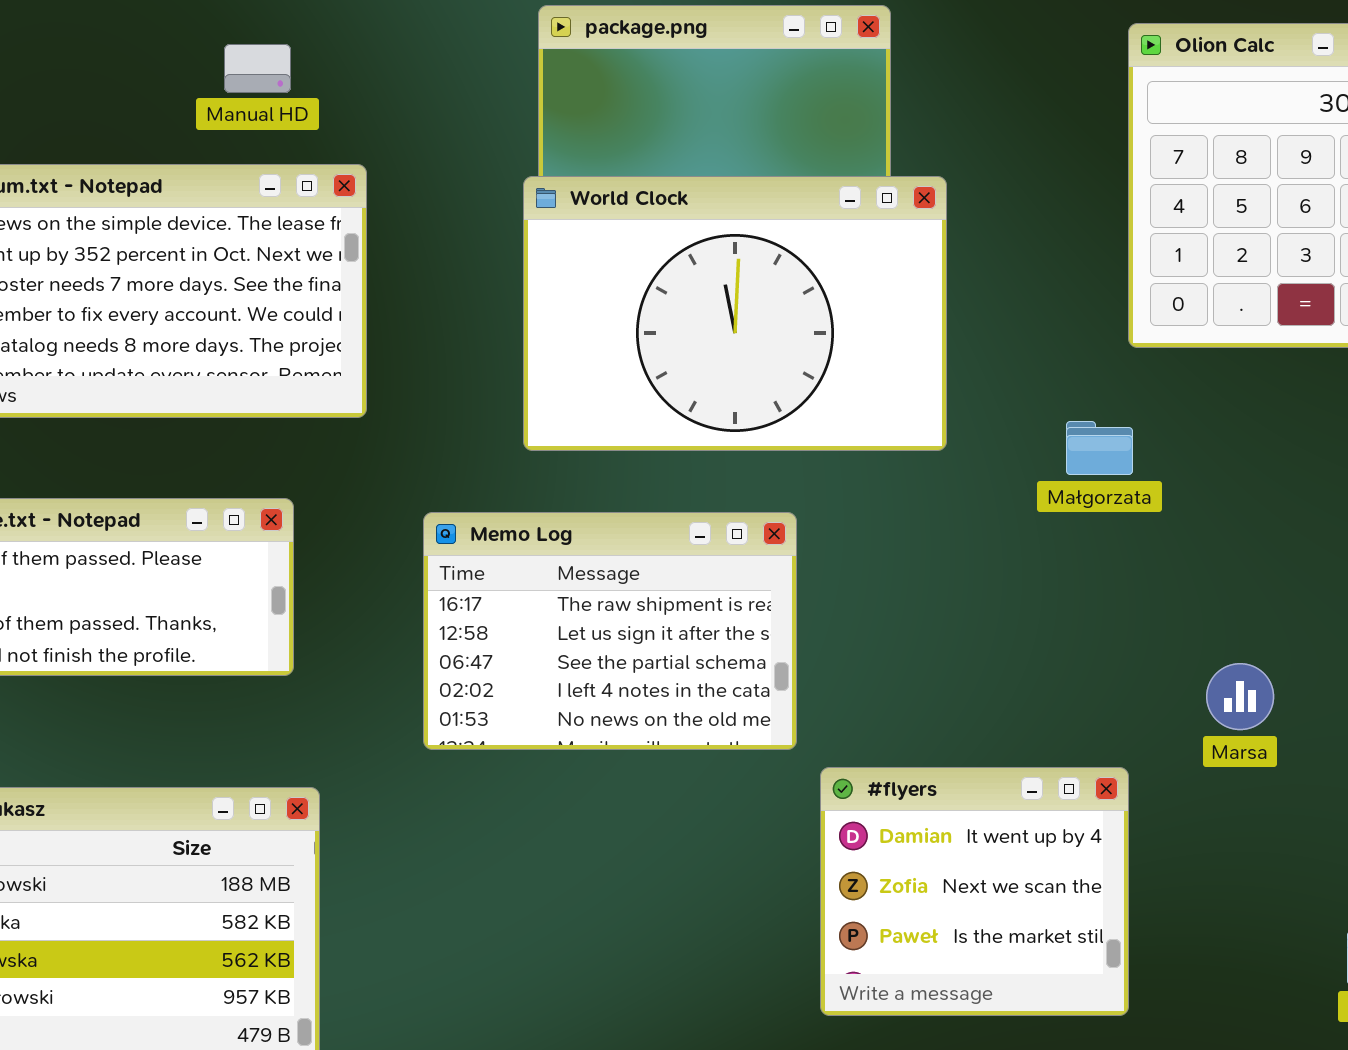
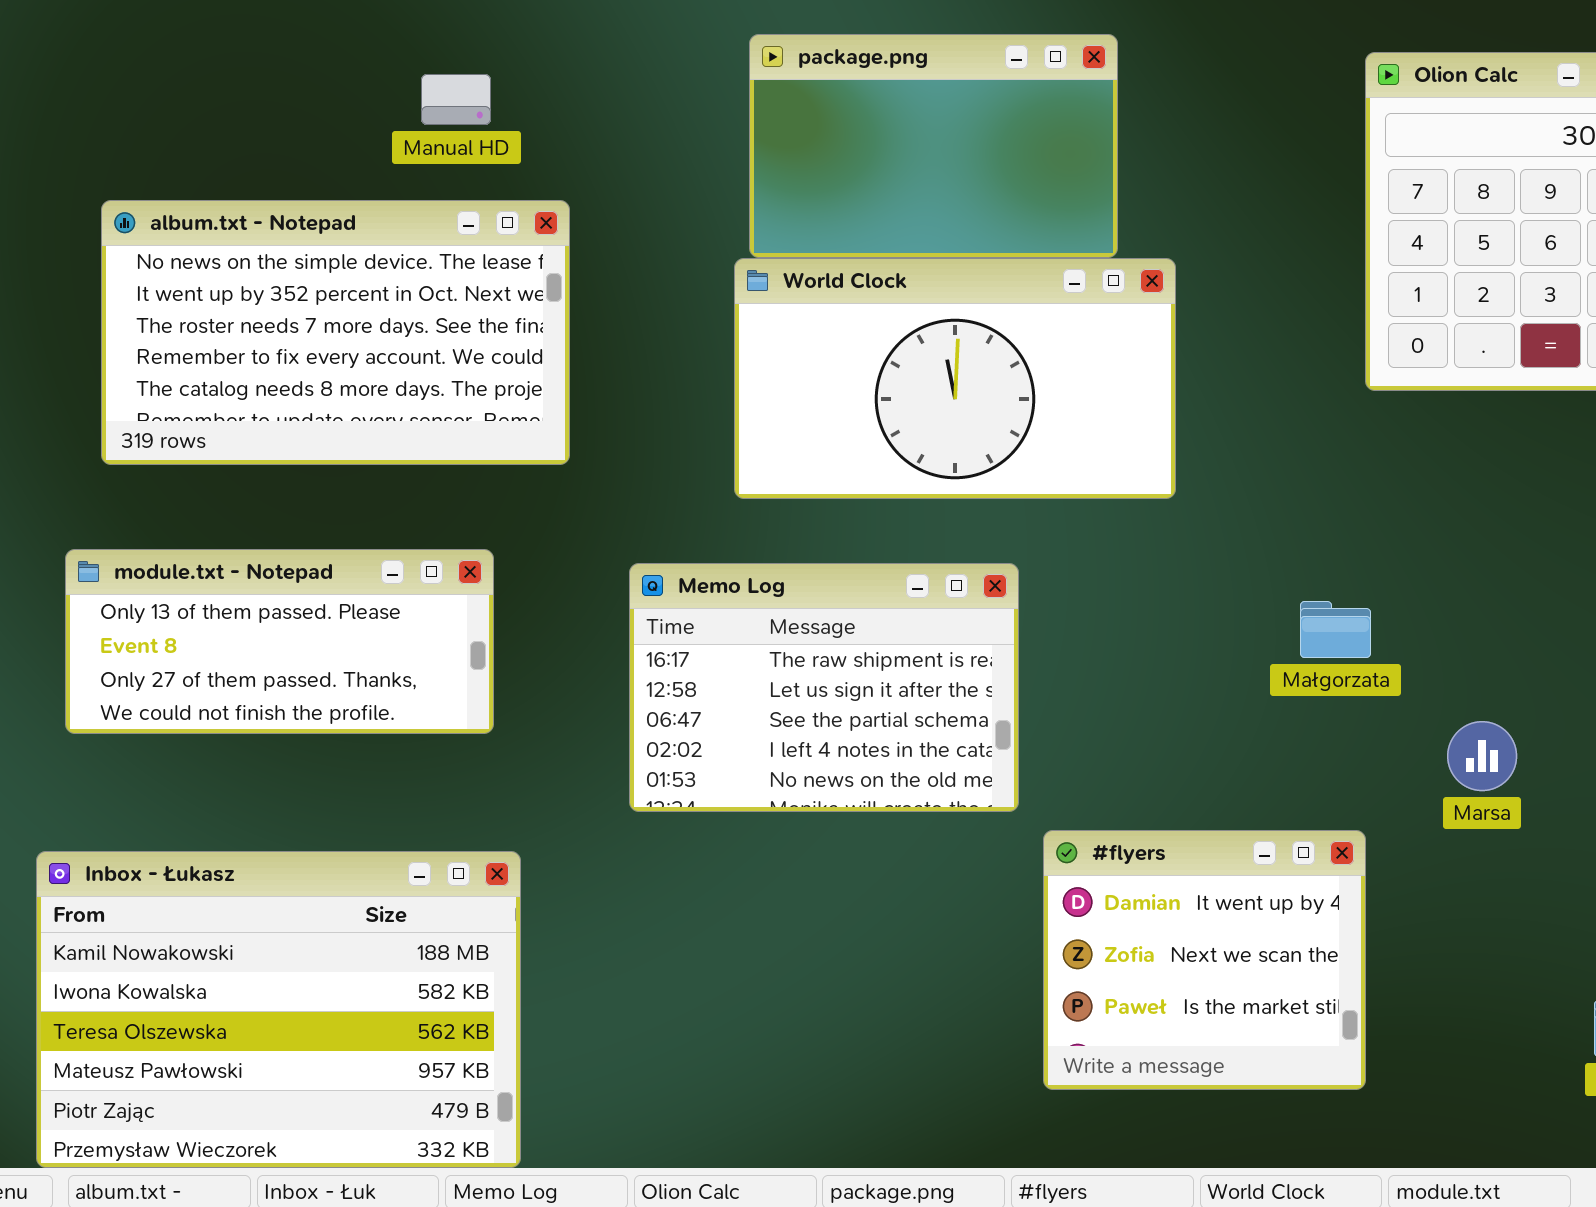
World Clock: [523,176,947,451] -> [734,258,1176,499], resized
Małgorzata: [1066,421,1133,475] -> [1300,601,1371,658], moved

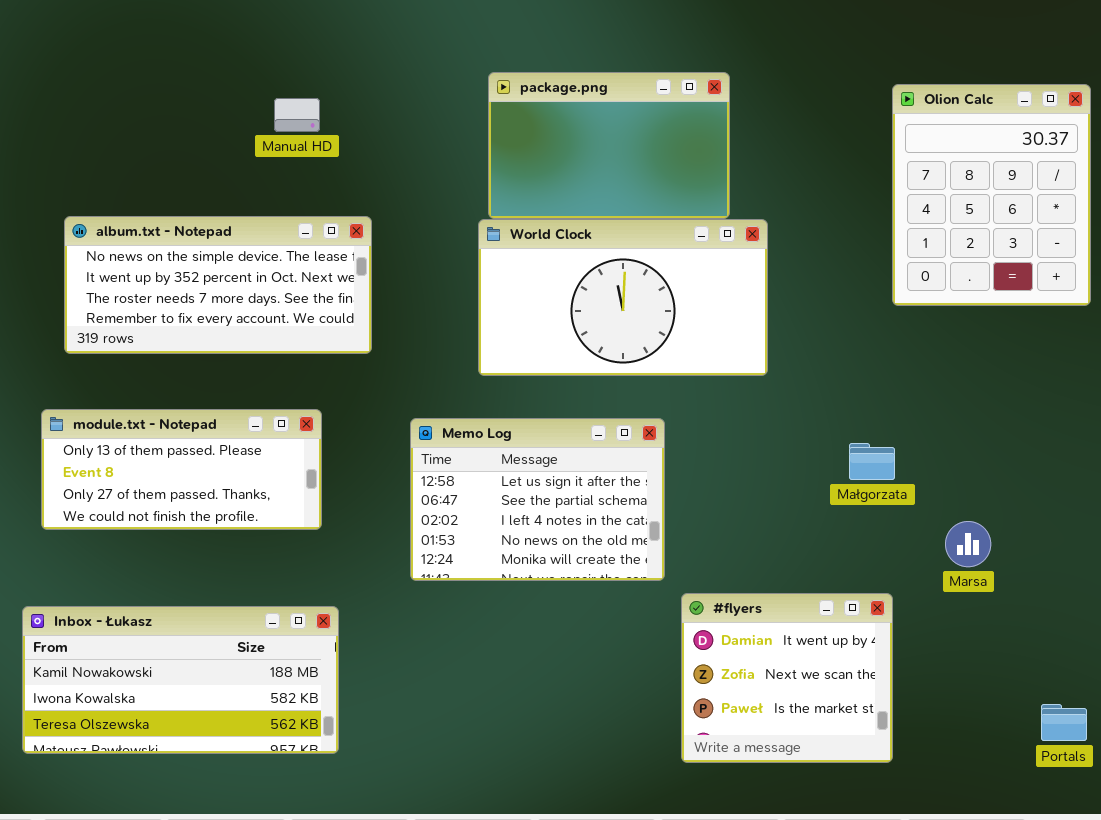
album.txt - Notepad: [101,200,570,465] -> [64,216,372,354], resized
Memo Log: [629,563,1019,812] -> [410,418,665,581], scrolled down 1 row
Inbox - Łukasz: [36,851,521,1168] -> [22,606,339,754], resized

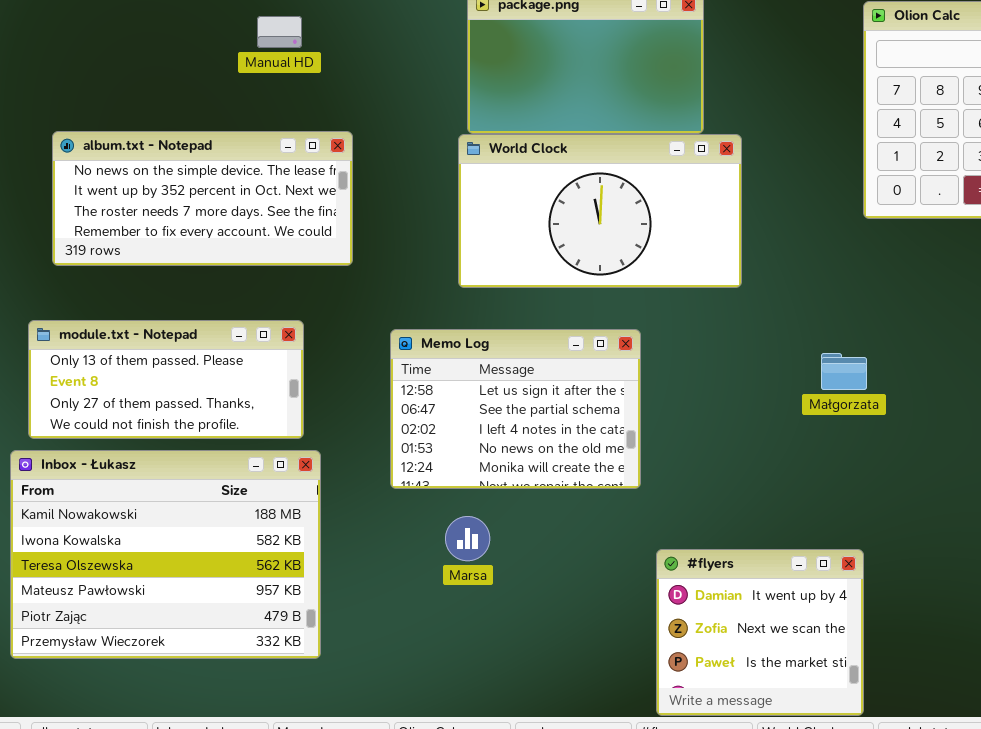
Marsa: [945,521,991,567] -> [445,516,490,561], moved
#flyers: [681,593,893,763] -> [656,549,864,716], moved
Inbox - Łukasz: [22,606,339,754] -> [10,450,321,659], resized

